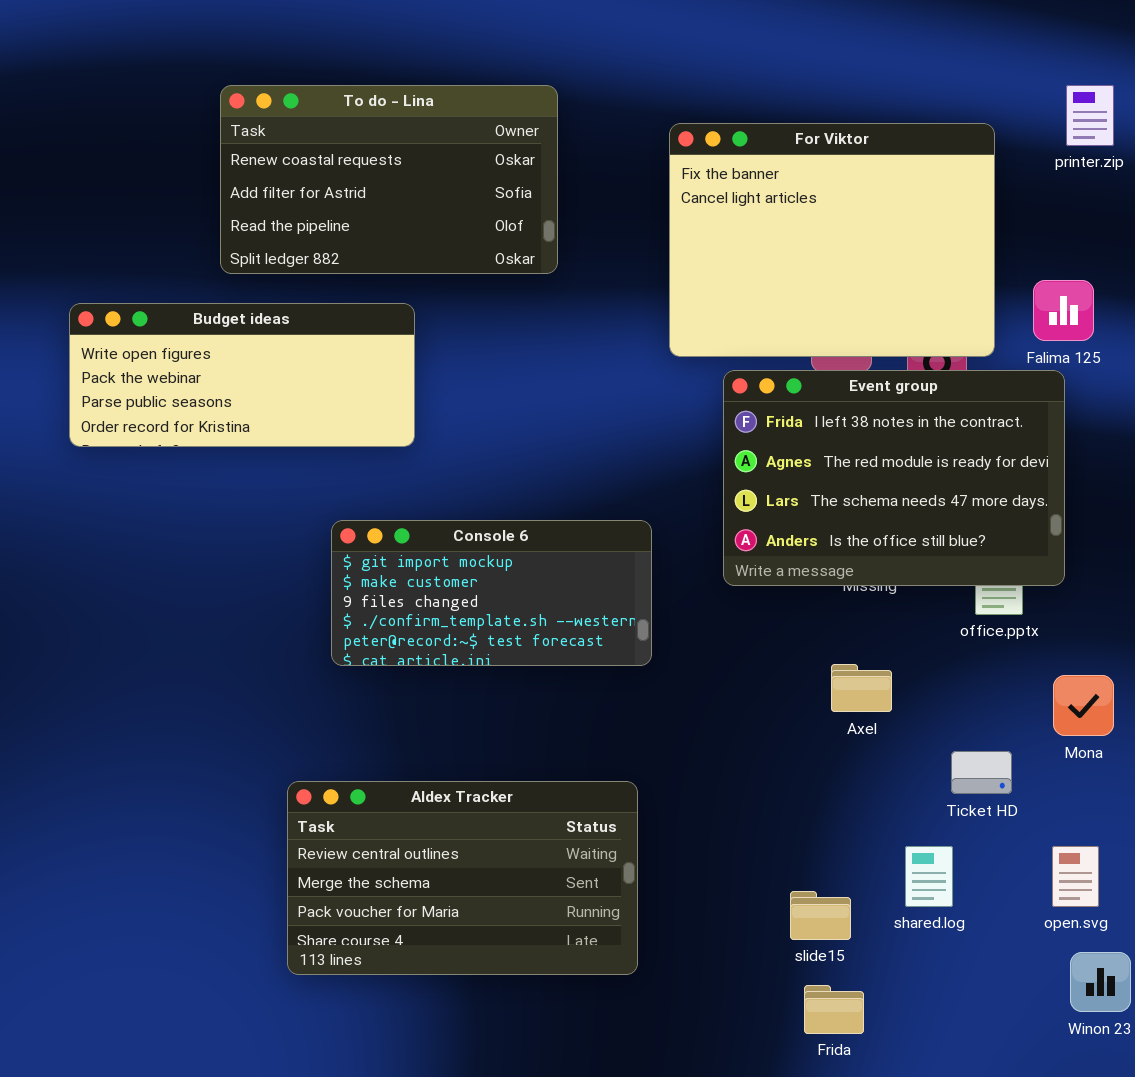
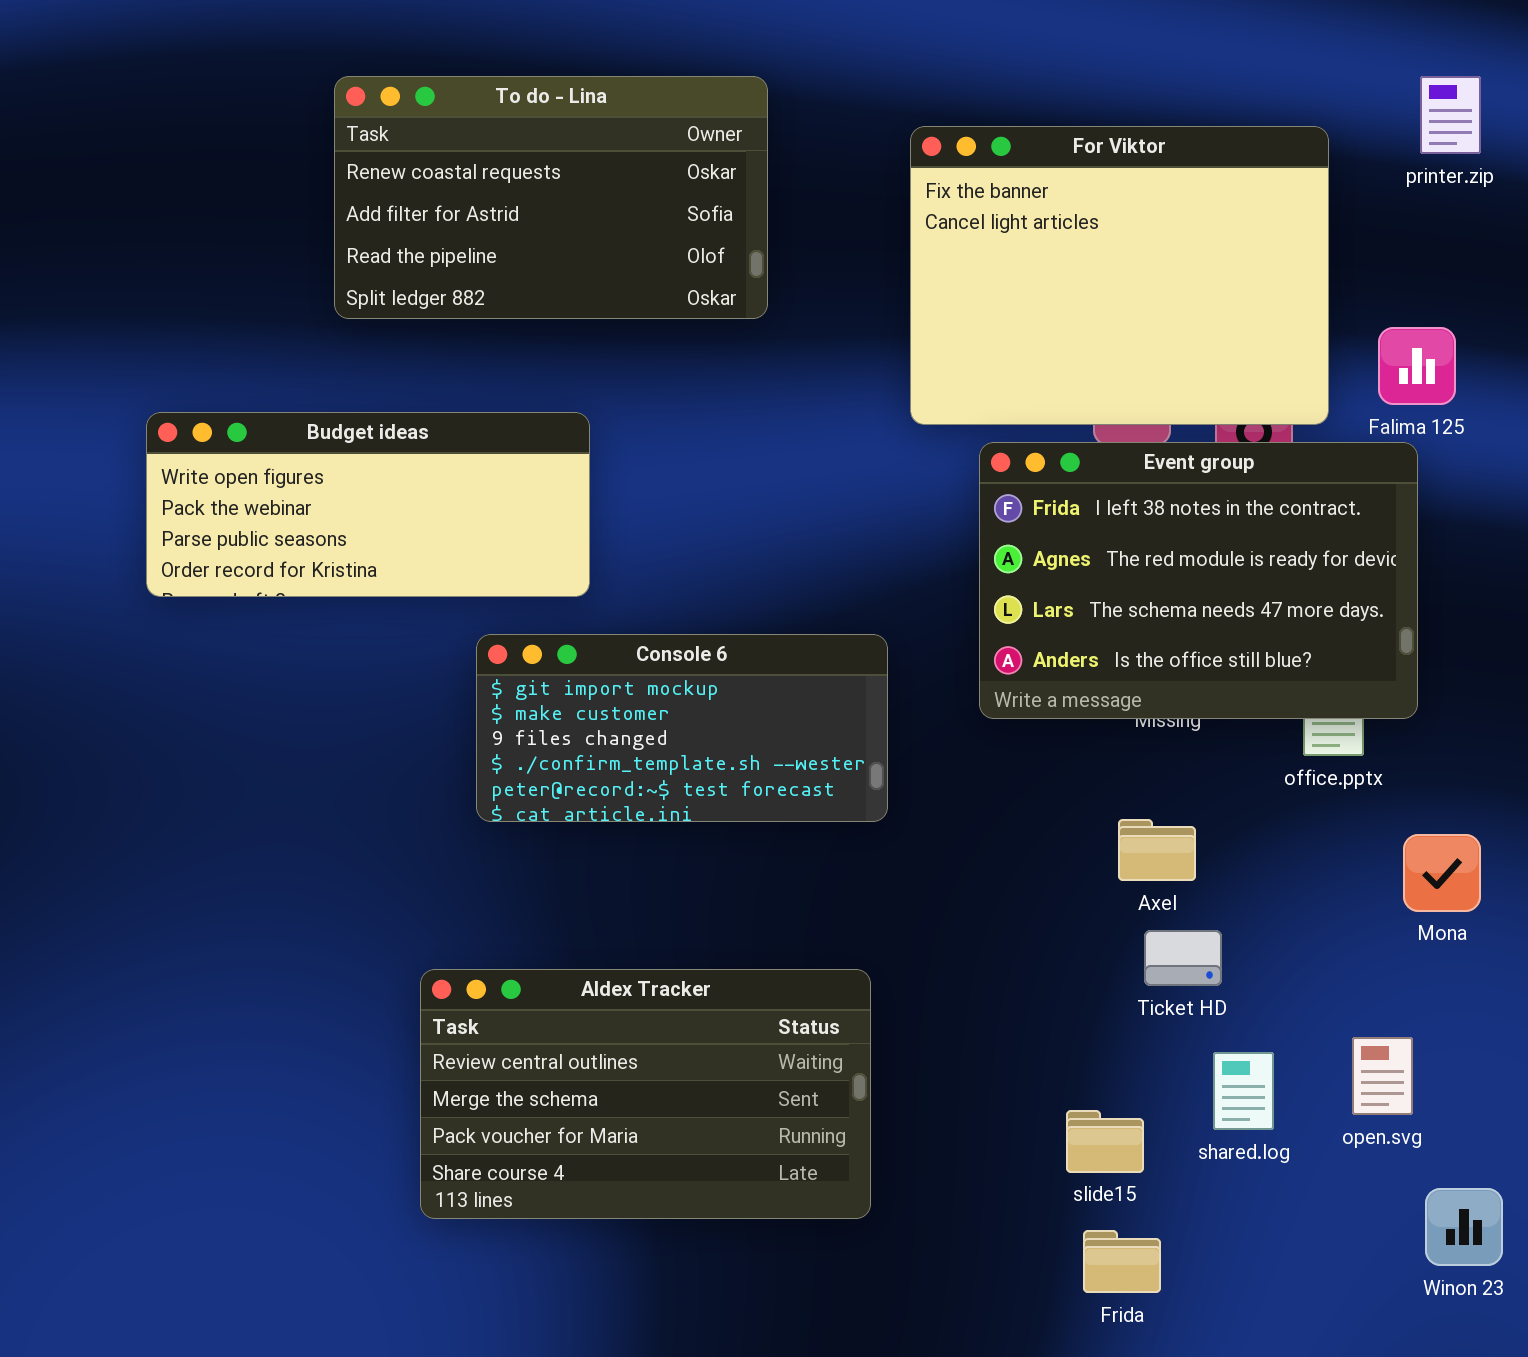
Budget ideas: [69,303,415,447] -> [146,412,590,597], moved
Ticket HD: [951,751,1012,794] -> [1144,930,1222,986], moved
open.svg: [1052,846,1099,907] -> [1352,1037,1413,1115], moved

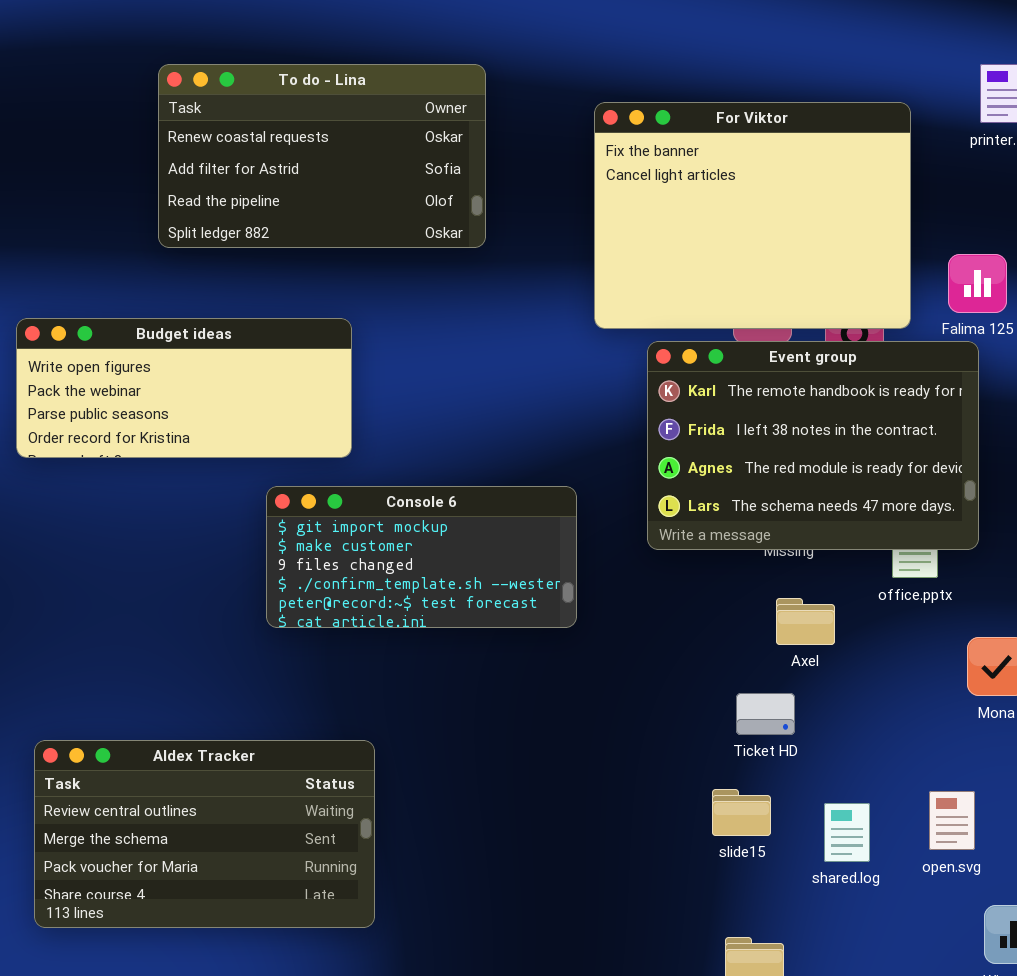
Event group: [979,442,1418,719] -> [647,341,979,550], scrolled up 1 row
Axel: [1118,819,1196,881] -> [776,598,835,645], moved
Ticket HD: [1144,930,1222,986] -> [736,693,795,735], moved
Aldex Tracker: [420,969,871,1219] -> [34,740,375,928], moved
slide15: [1066,1110,1144,1173] -> [712,789,771,836], moved

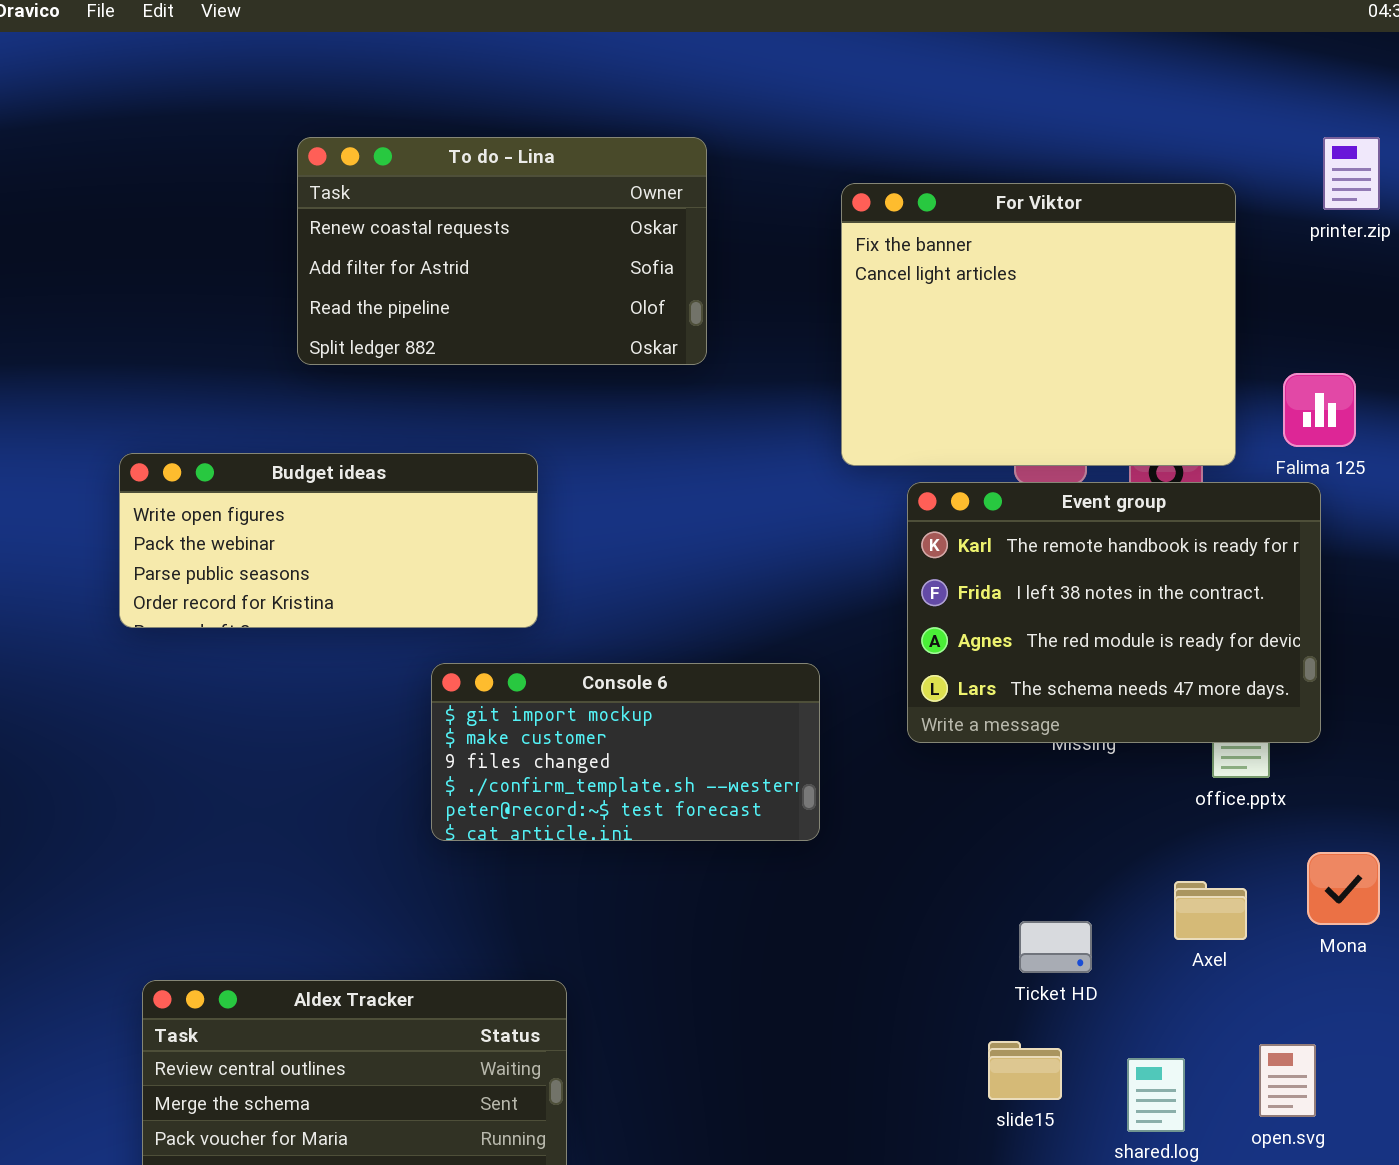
Axel: [776,598,835,645] -> [1174,881,1247,940], moved

